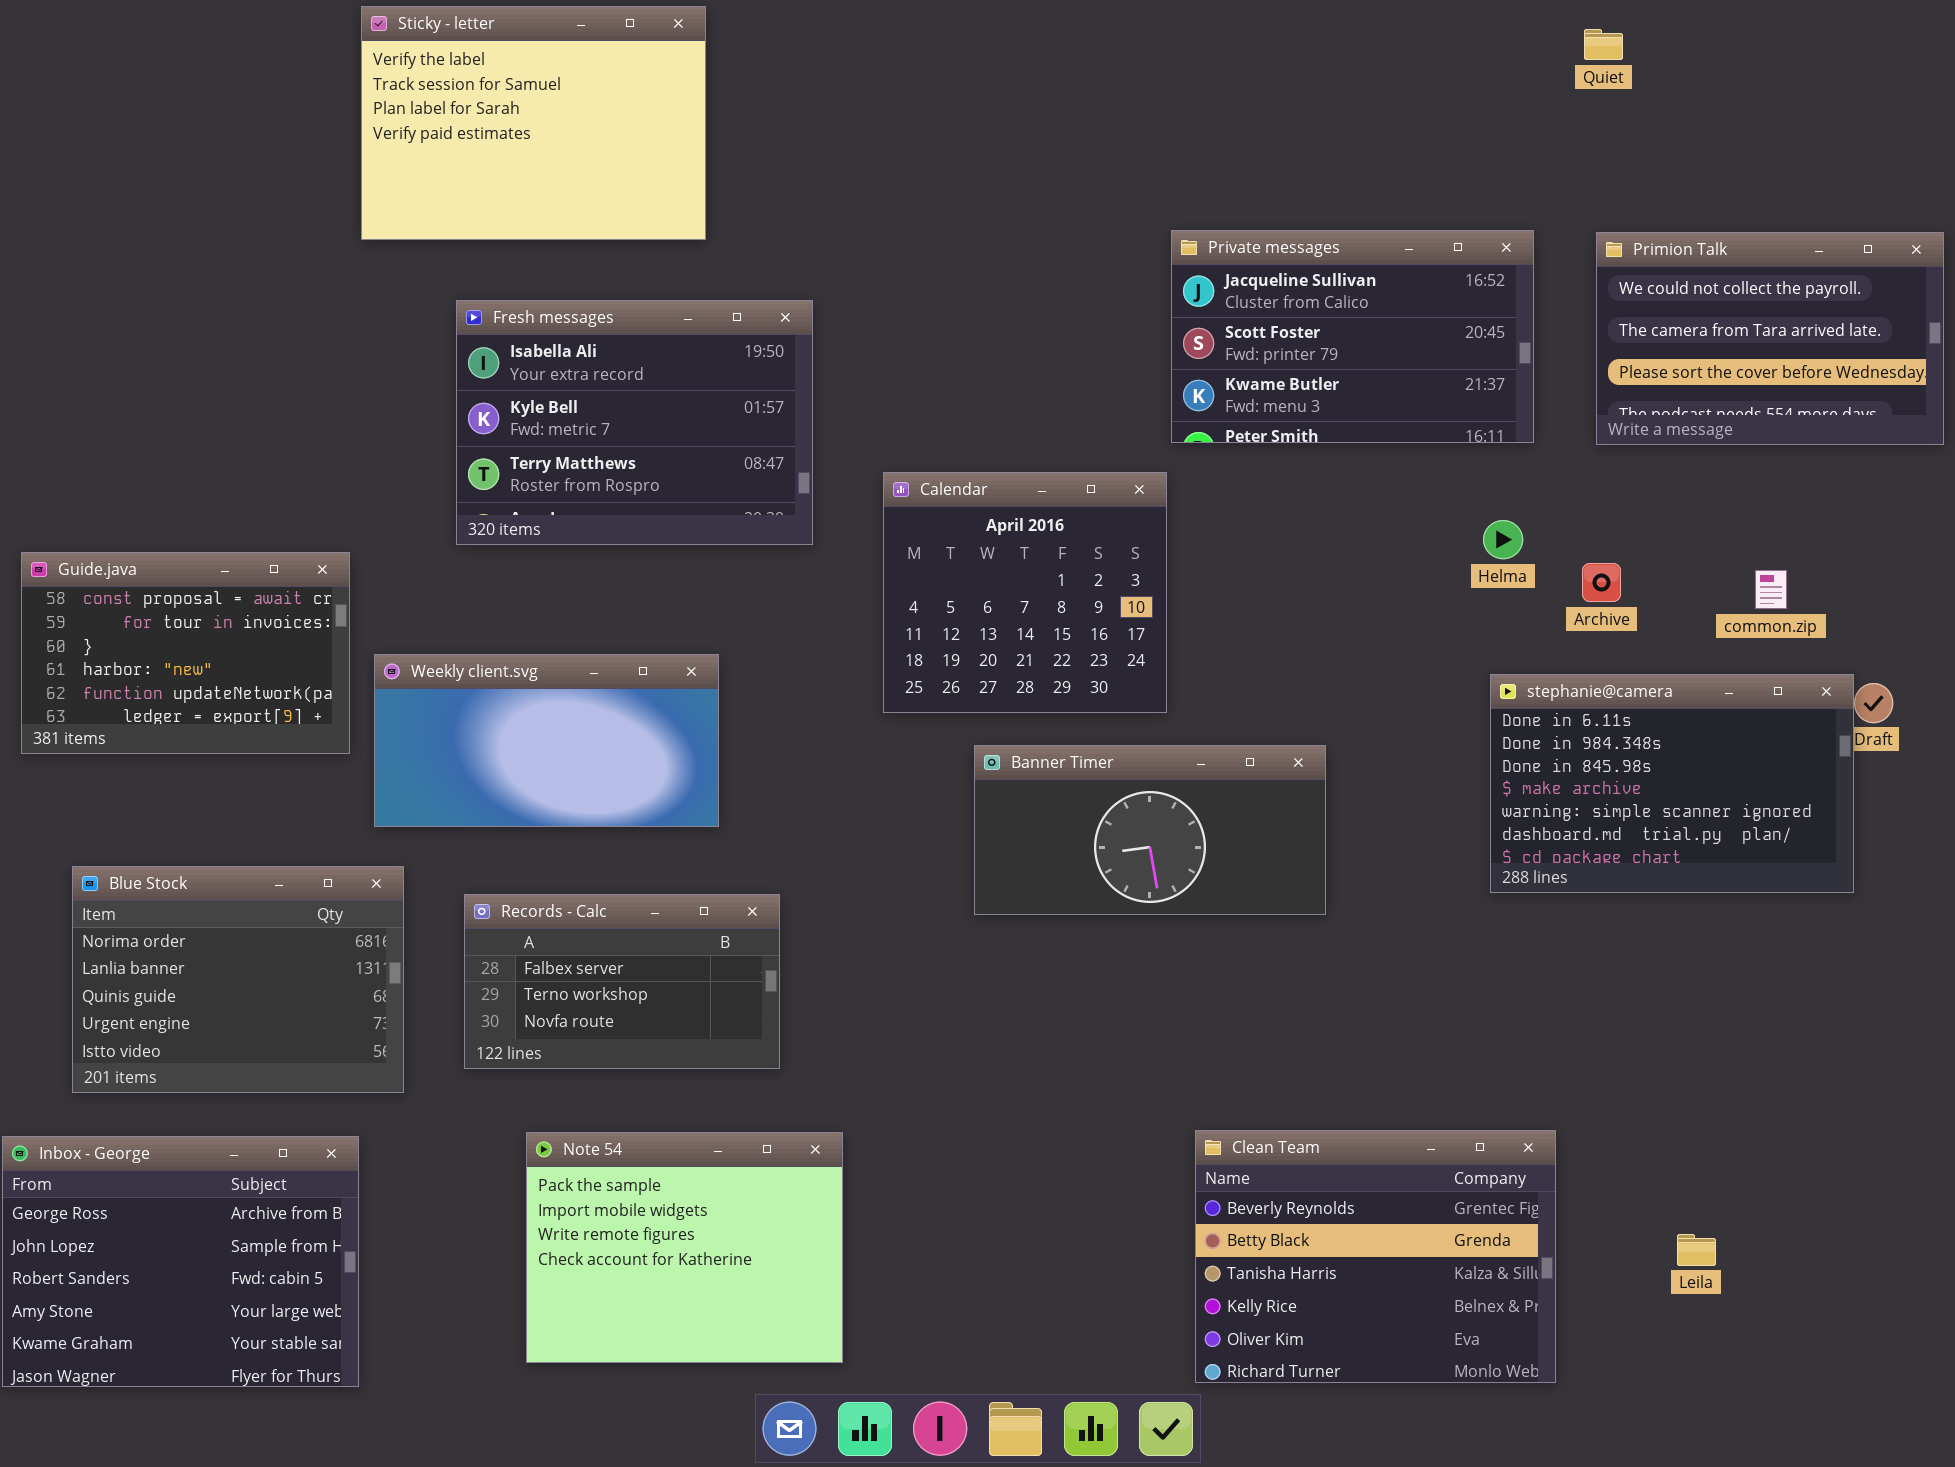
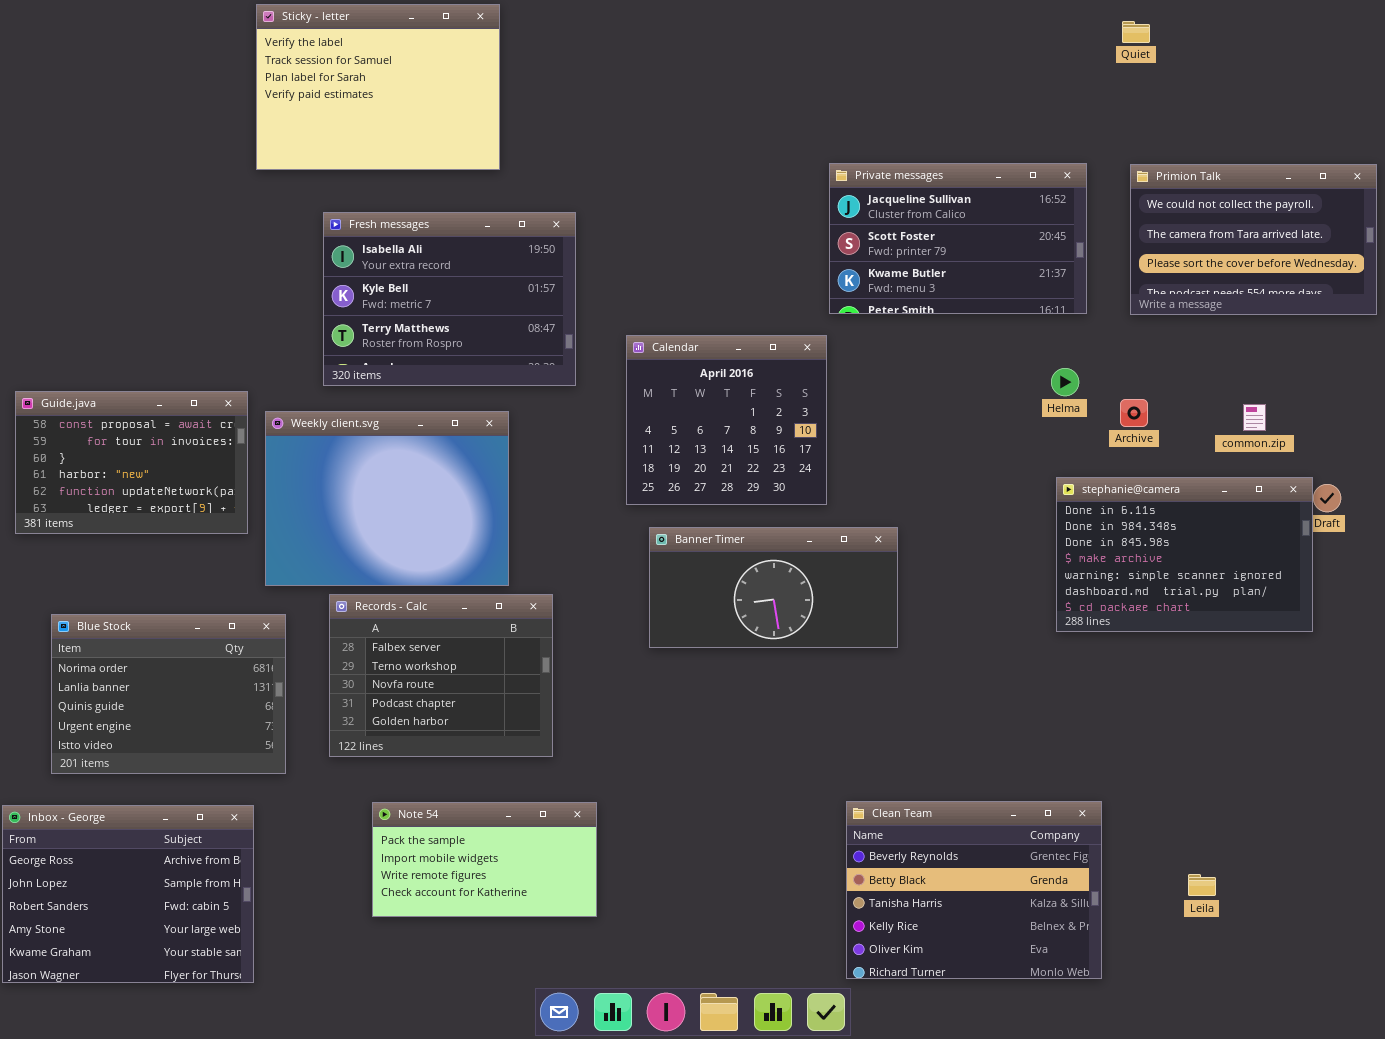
Weekly client.svg: [374,654,719,827] -> [265,411,509,586], resized
Banner Timer: [974,745,1326,915] -> [649,527,898,648], moved
Records - Calc: [464,894,780,1069] -> [329,594,553,757], resized
Note 54: [526,1132,843,1363] -> [372,802,597,917], resized

